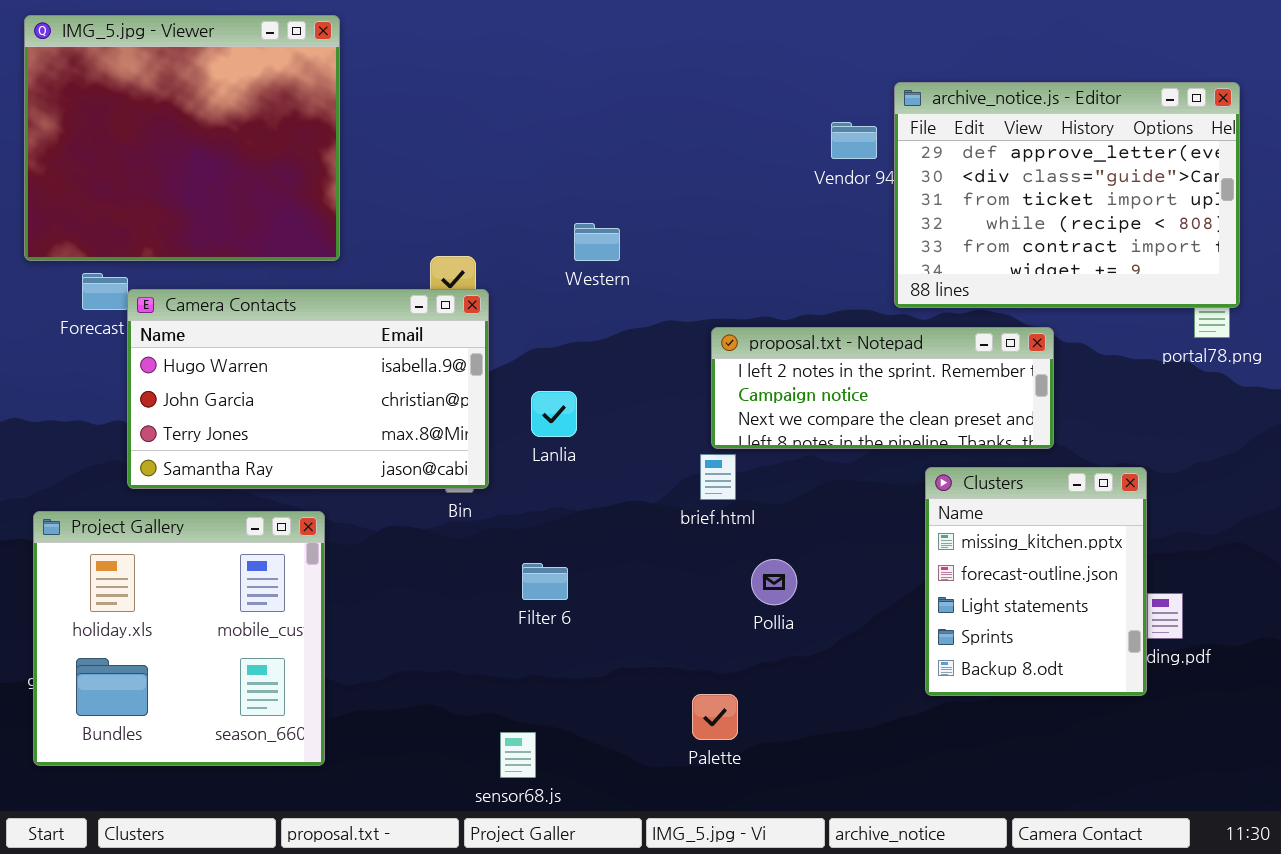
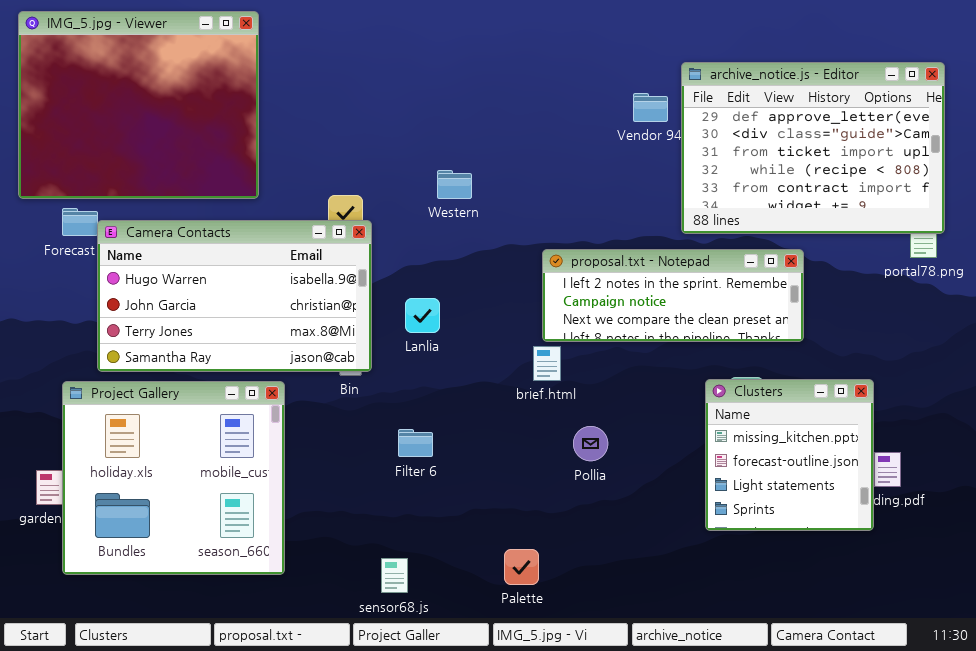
Clusters: [925,467,1147,696] -> [705,379,874,531], resized
Project Gallery: [33,511,325,766] -> [62,381,285,575], moved
Palette: [692,694,738,740] -> [504,549,539,585], moved

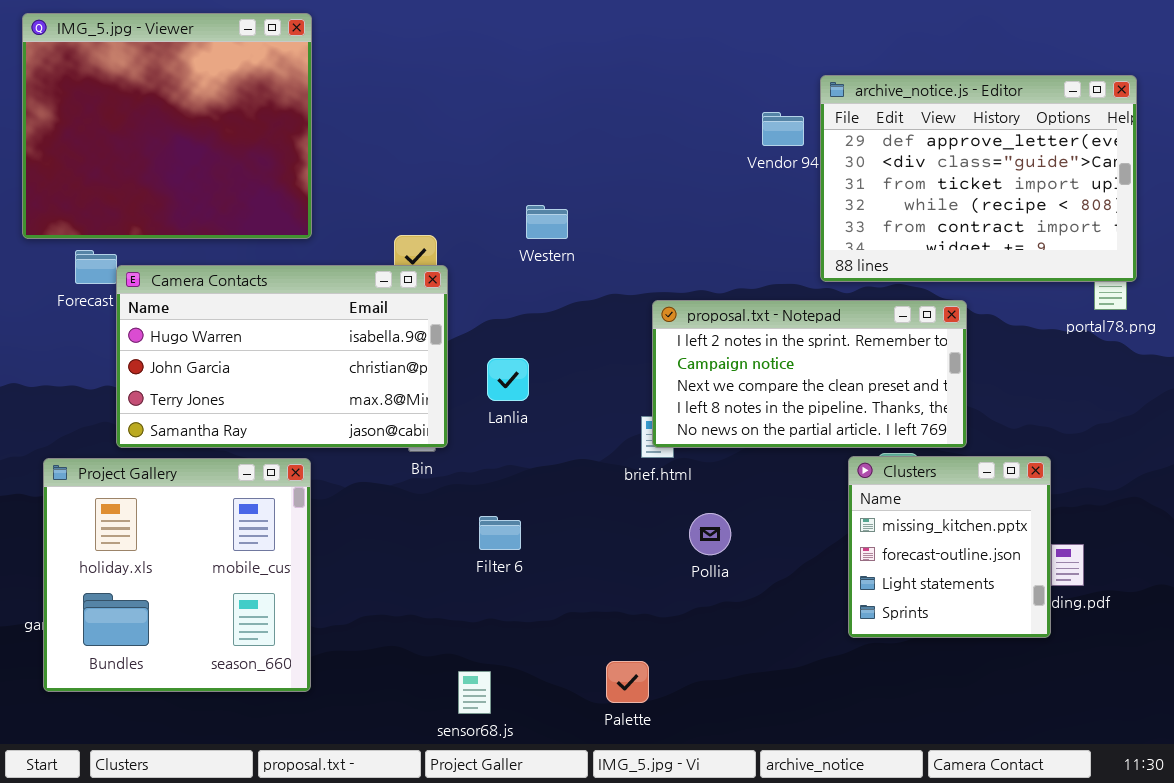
proposal.txt - Notepad: [542,249,804,342] -> [652,300,967,448], resized
Project Gallery: [62,381,285,575] -> [43,458,311,692], moved

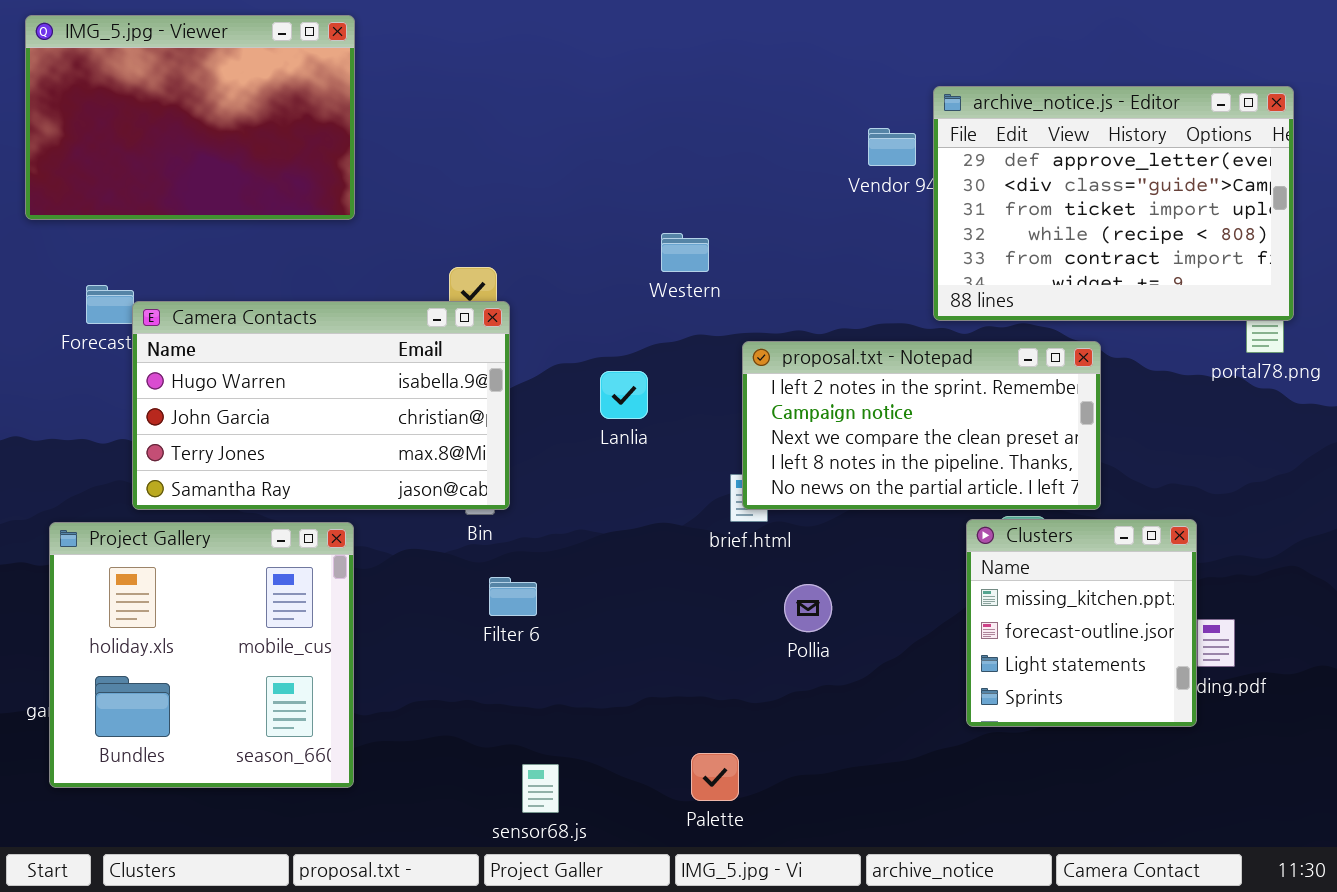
IMG_5.jpg - Viewer: [22,13,312,239] -> [25,15,355,220], resized
Western: [526,205,568,239] -> [661,233,709,272], moved
Lanlia: [487,358,529,401] -> [600,371,648,419], moved
Filter 6: [479,516,521,550] -> [489,577,537,616], moved

